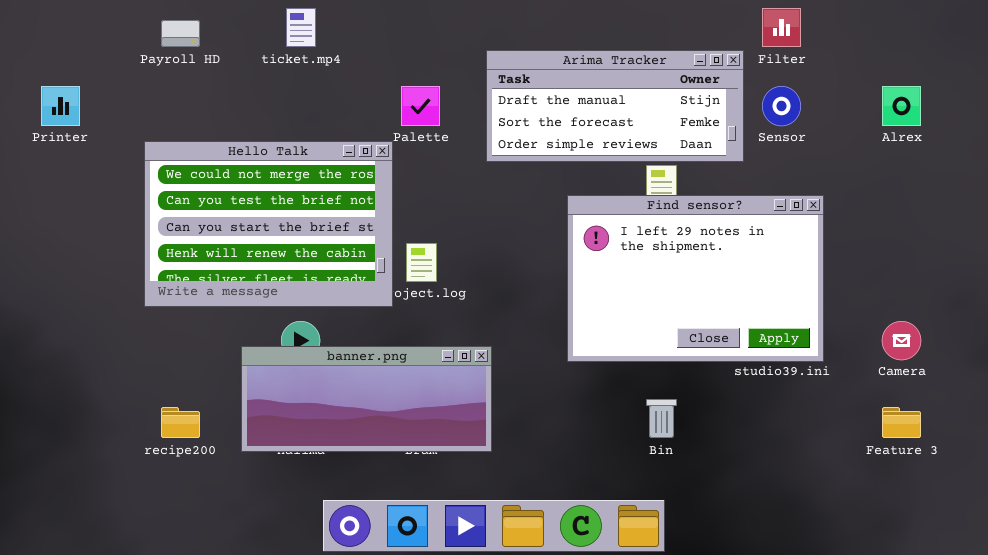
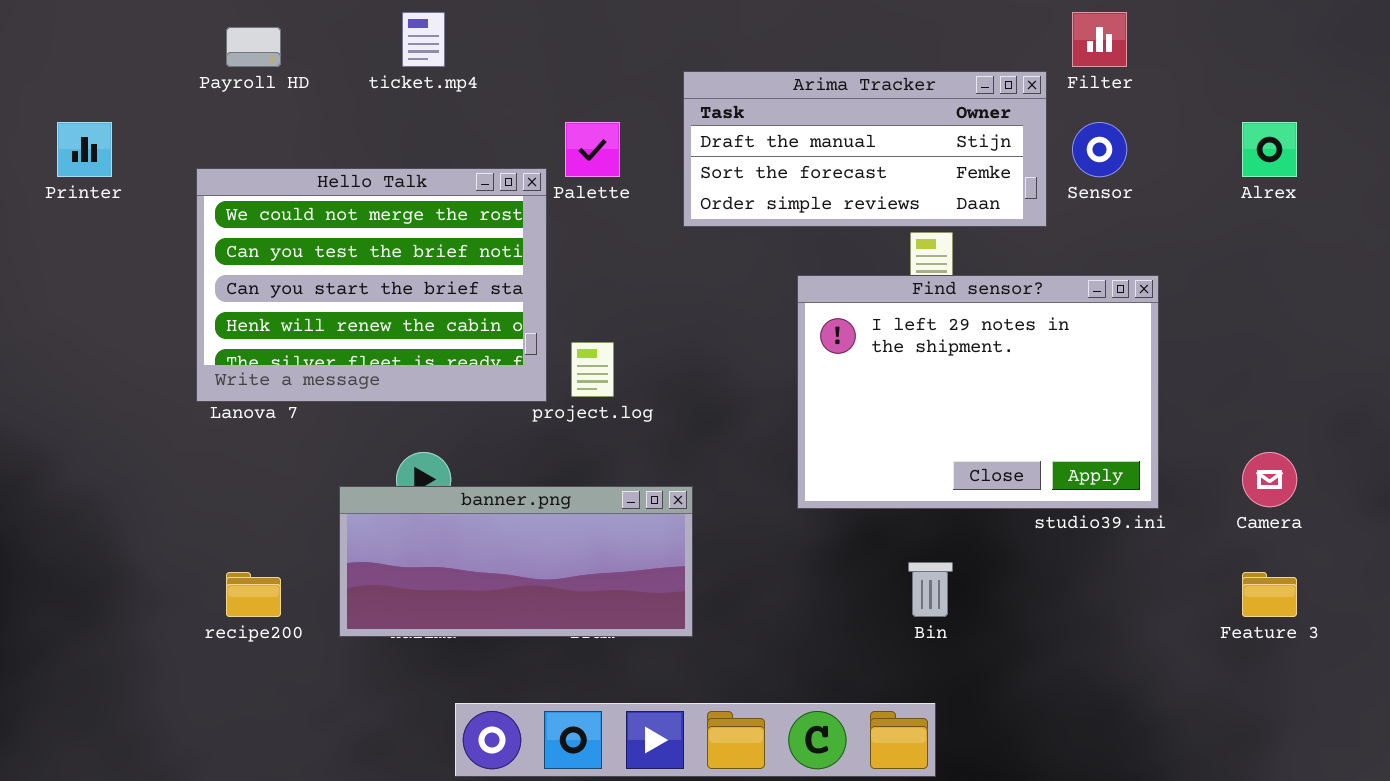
Hello Talk: [144,141,393,307] -> [196,168,547,402], moved

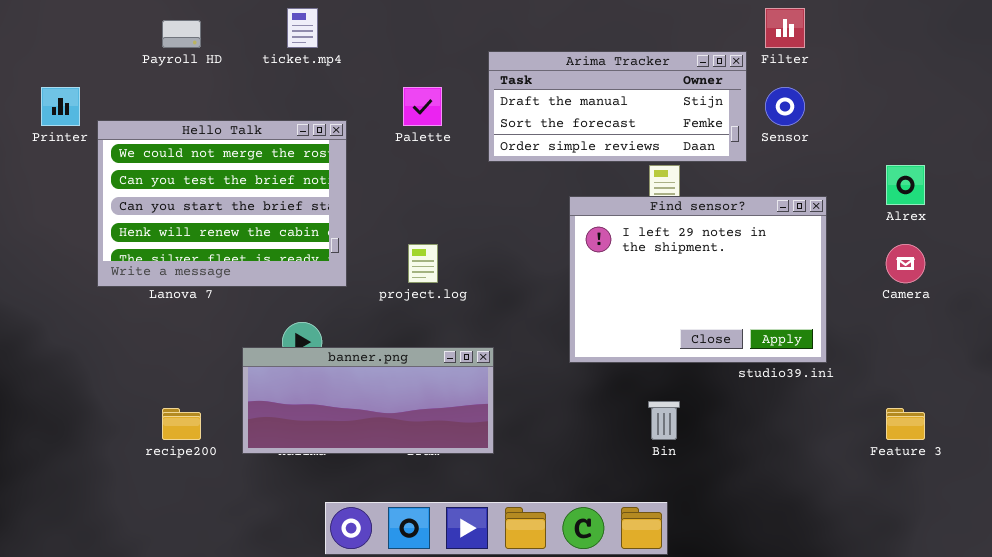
Alrex: [1242,122,1297,177] -> [886,165,925,205], moved
Hello Talk: [196,168,547,402] -> [97,120,347,287], moved
Camera: [1242,452,1297,507] -> [886,244,925,283], moved

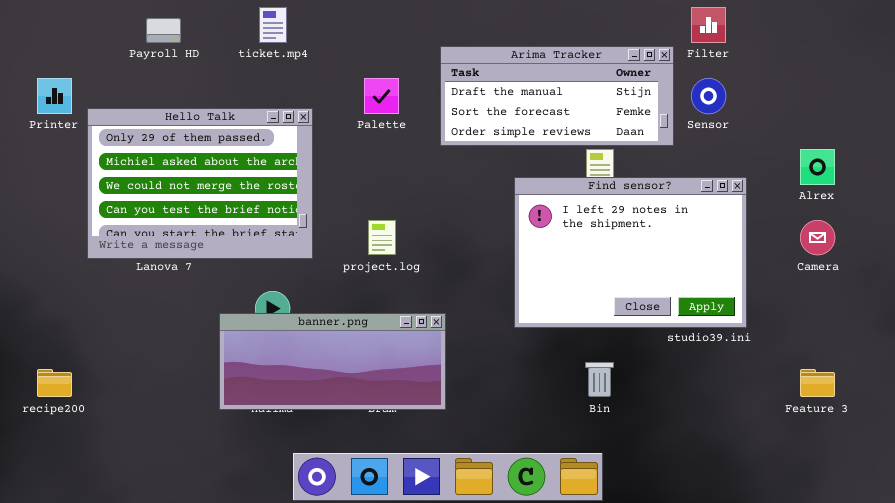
Hello Talk: [97,120,347,287] -> [87,108,313,259], scrolled up 2 rows
recipe200: [162,408,201,440] -> [37,369,72,397], moved

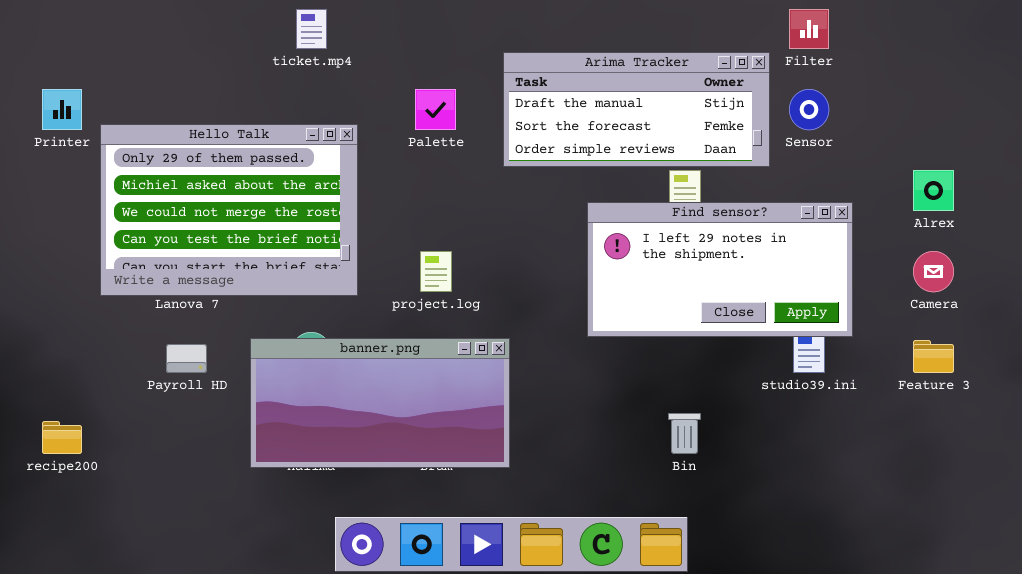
Payroll HD: [146,18,181,43] -> [166,344,207,373], moved
Find sensor?: [514,177,747,328] -> [587,202,853,337], resized
banner.png: [219,313,446,410] -> [250,338,510,468], resized
Feature 3: [800,369,835,397] -> [913,340,954,373], moved

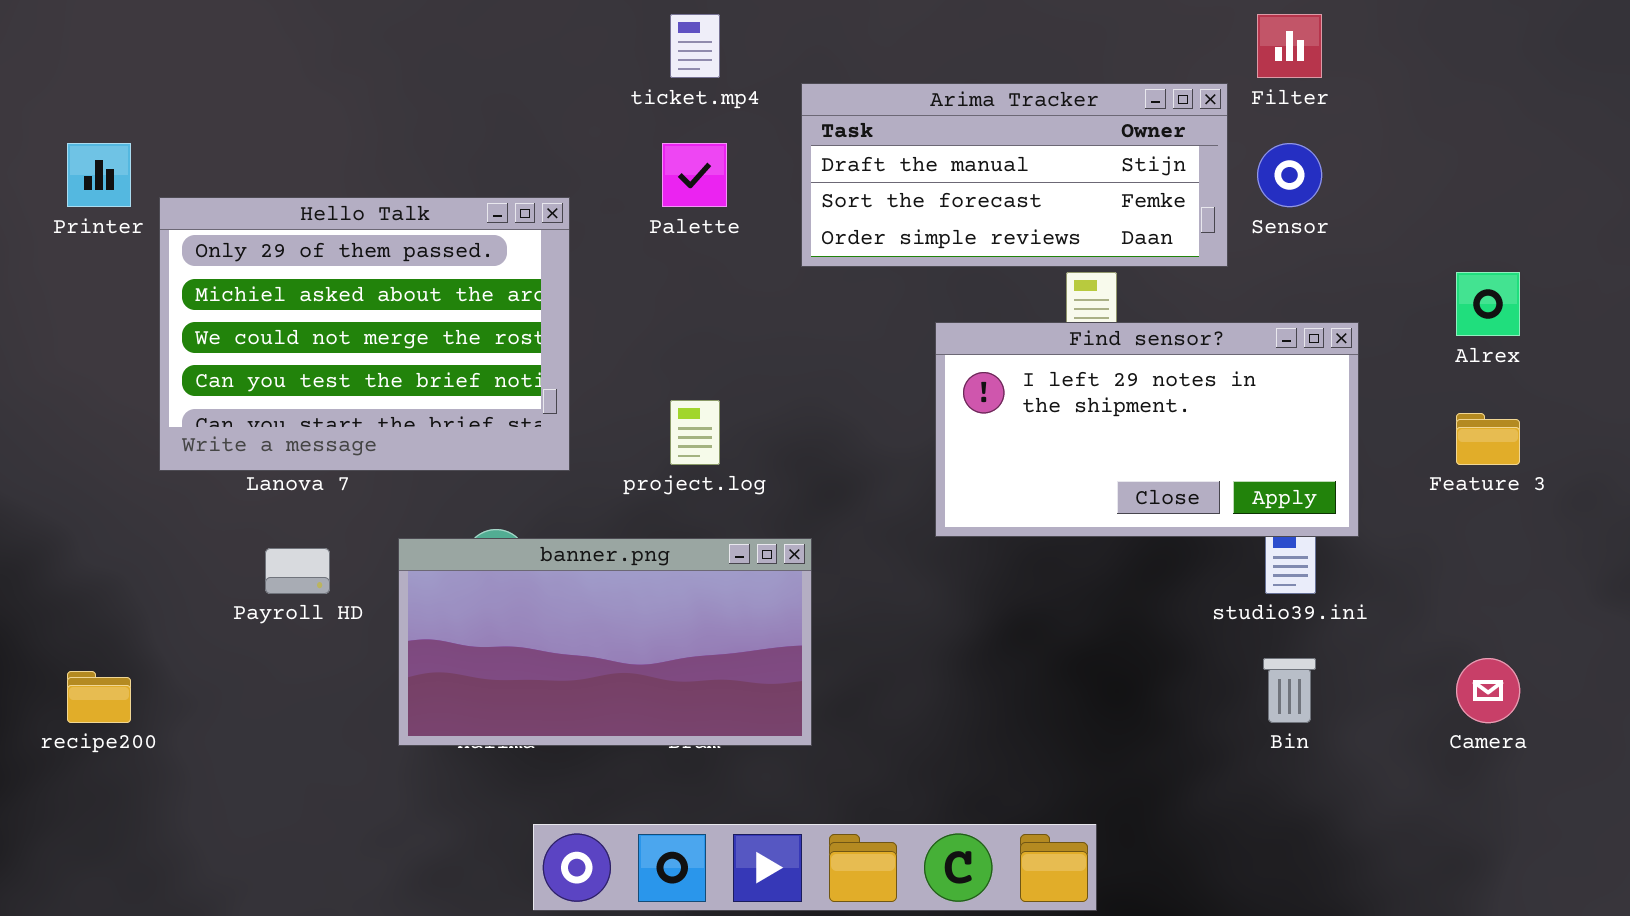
ticket.mp4: [296,9,327,49] -> [670,14,720,78], moved
Camera: [913,251,954,292] -> [1456,658,1520,723], moved
Feature 3: [913,340,954,373] -> [1456,413,1520,465], moved
Bin: [668,413,701,454] -> [1263,658,1316,723], moved

